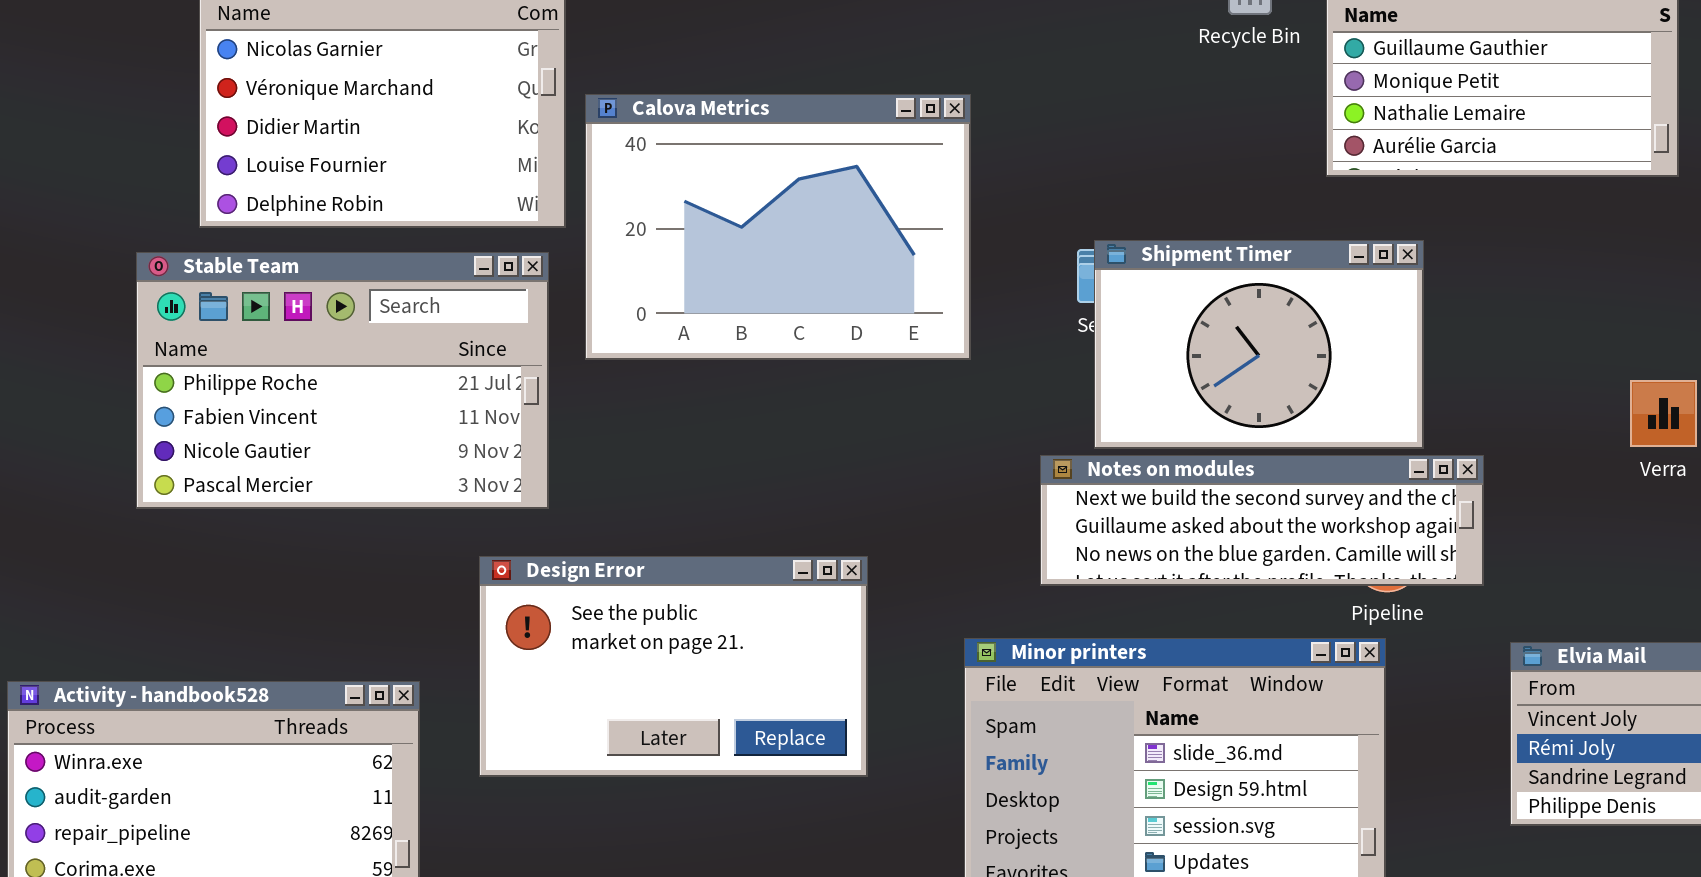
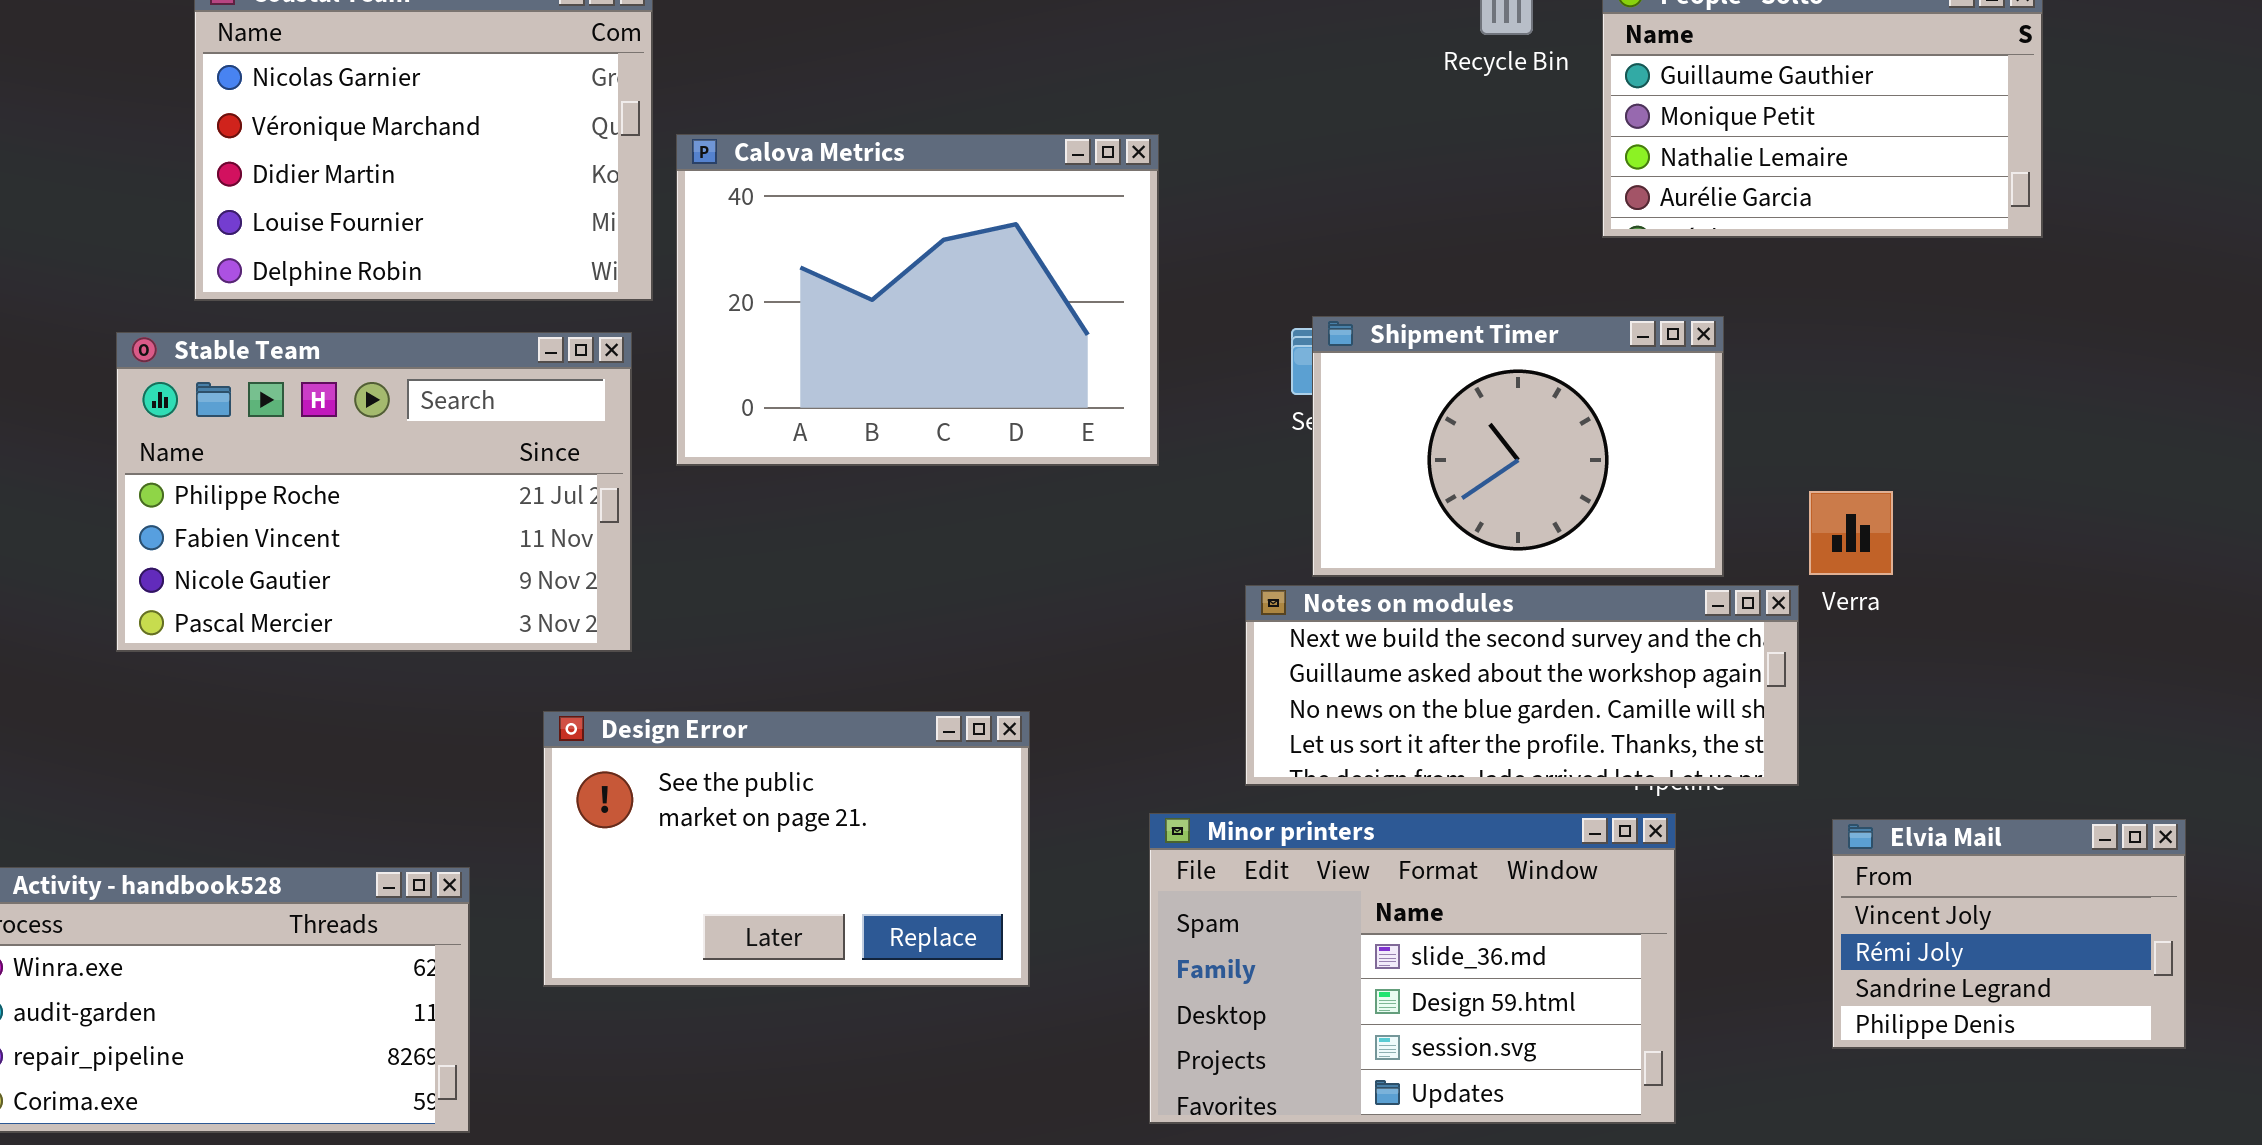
Verra: [1630,380,1697,447] -> [1809,491,1893,575], moved
Notes on modules: [1040,455,1484,586] -> [1245,585,1799,786], resized

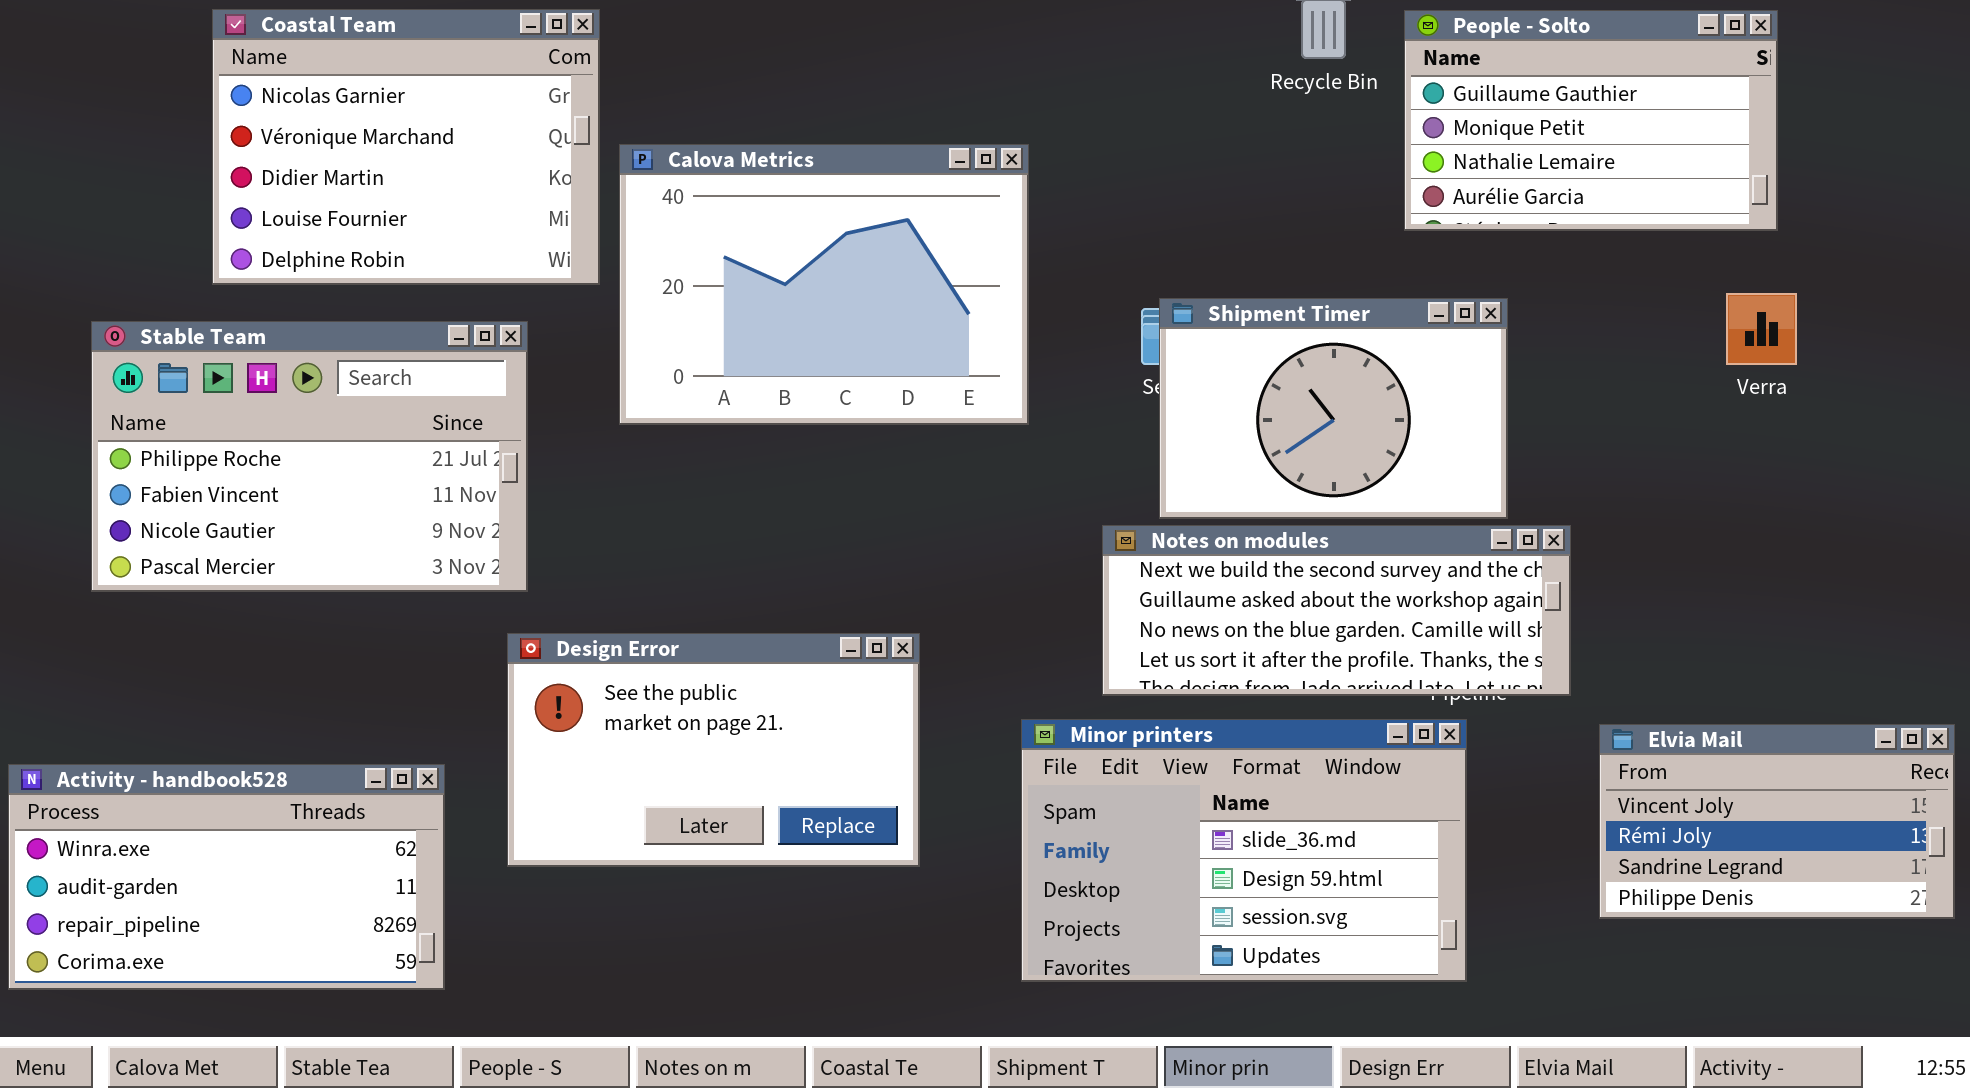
Stable Team: [116,332,632,652] -> [91,321,528,592], moved
Verra: [1809,491,1893,575] -> [1726,293,1797,365], moved
Elvia Mail: [1832,819,2186,1049] -> [1599,724,1955,919], resized

